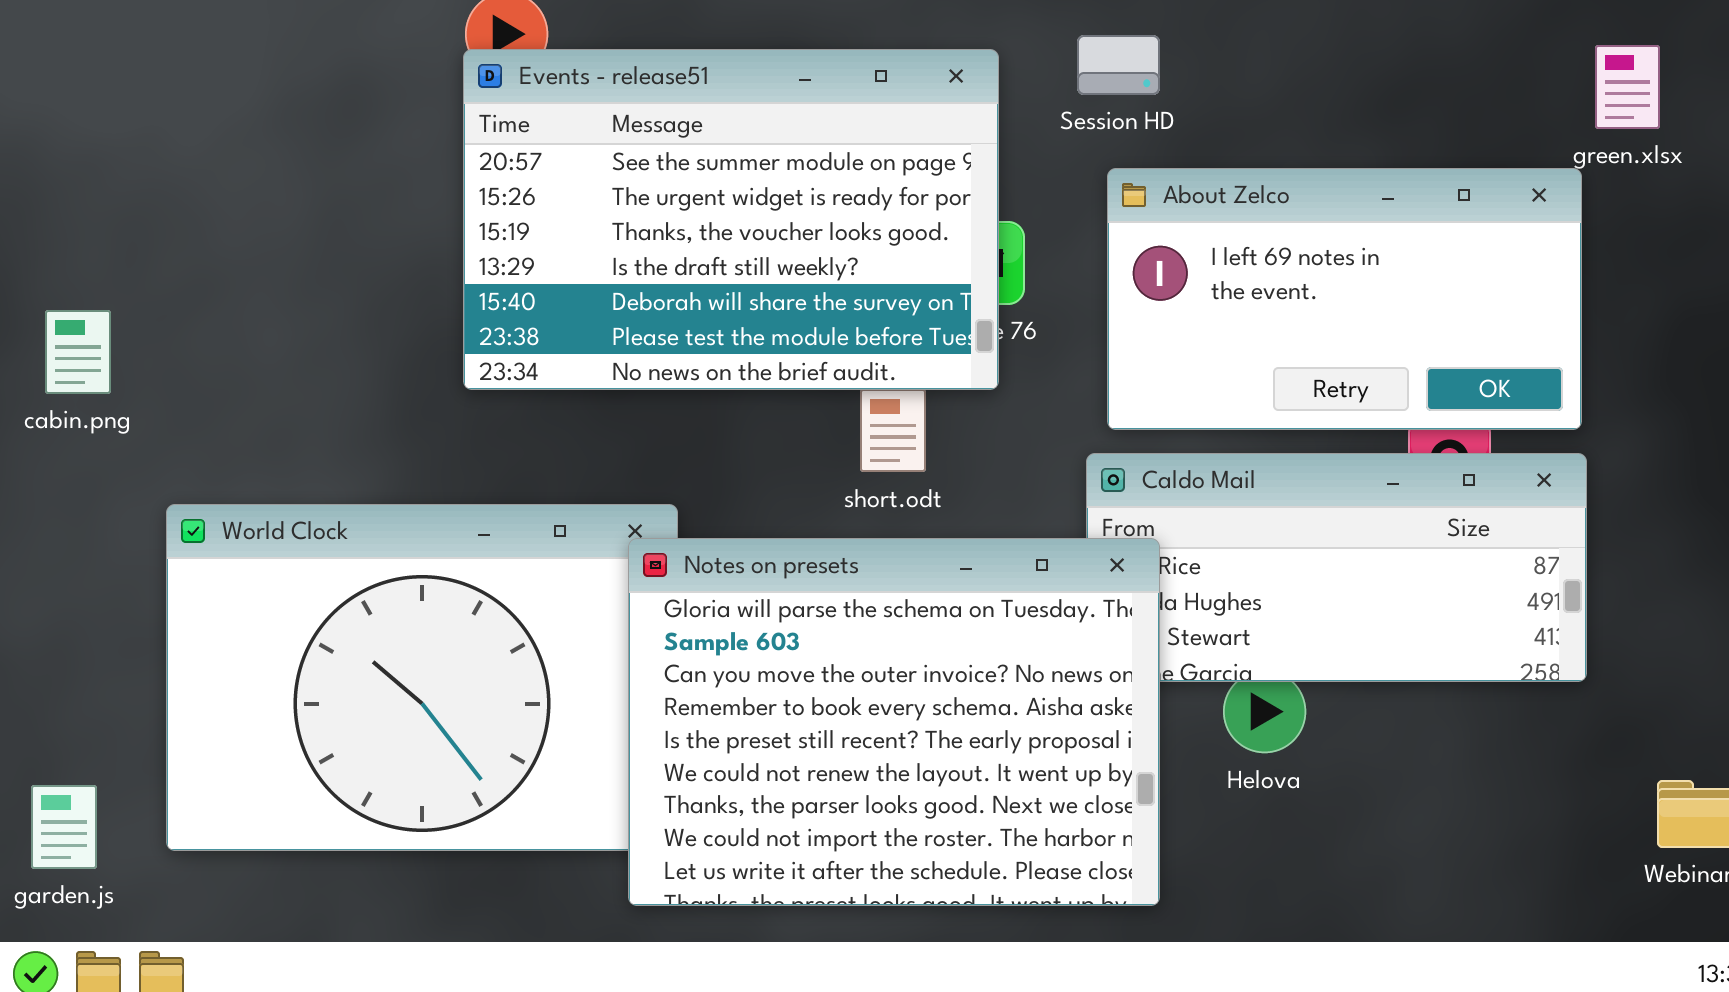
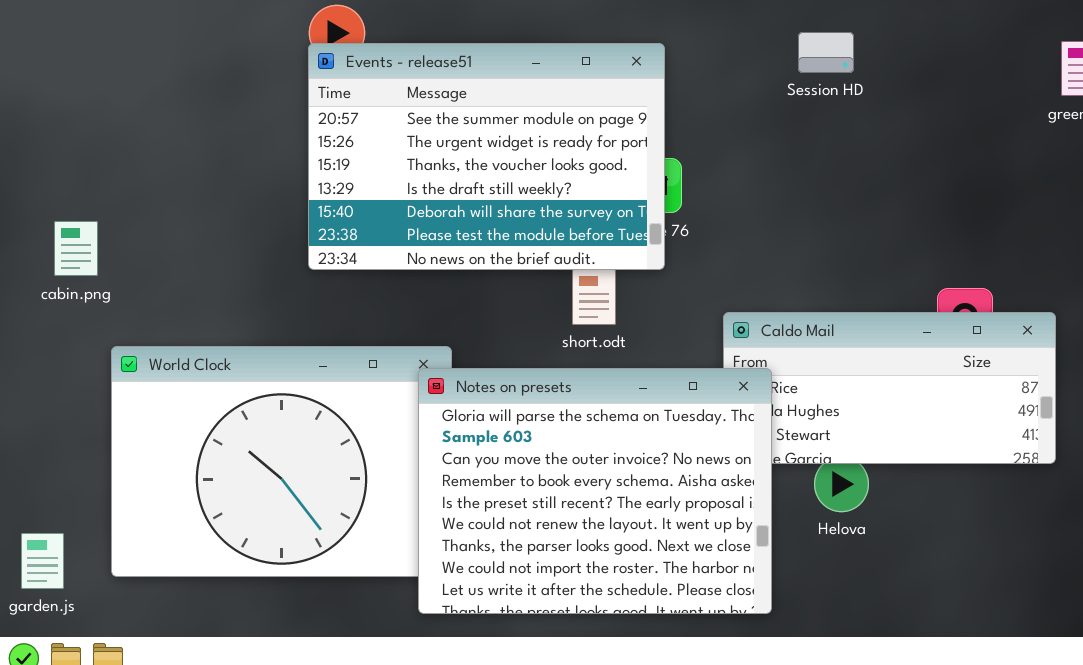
Session HD: [1077,35,1160,95] -> [798,32,854,73], moved
About Zelco: [1107,168,1582,430] -> none, closed
cabin.png: [45,310,111,394] -> [54,221,98,276], moved

